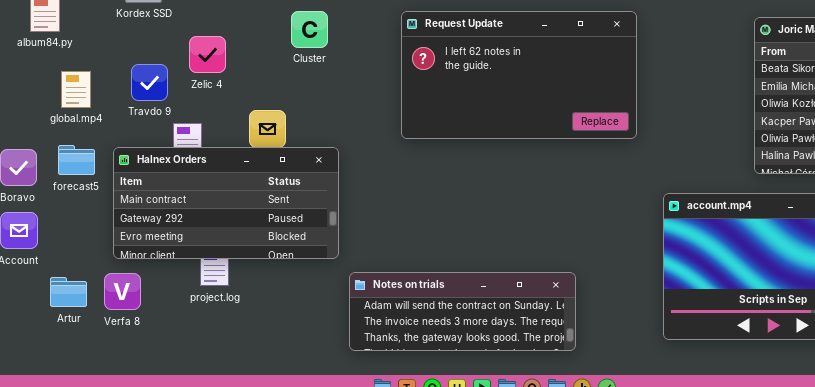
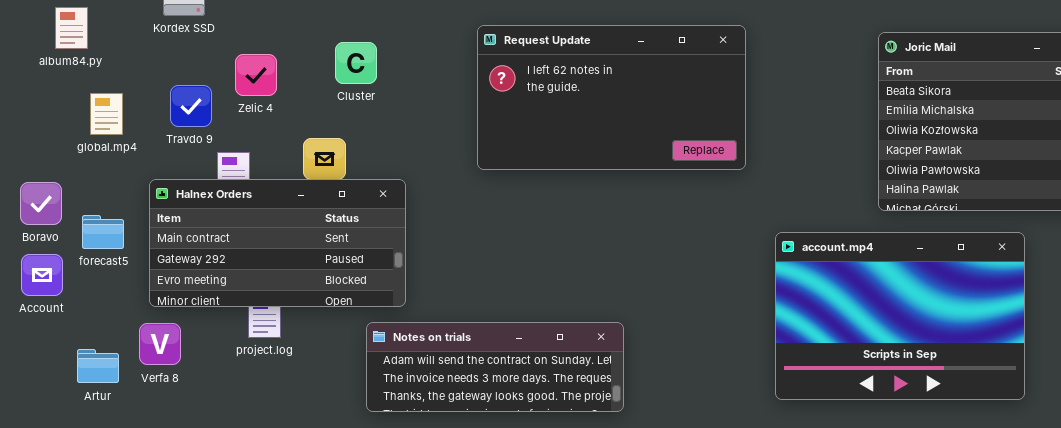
Cluster: [291,11,328,48] -> [335,42,377,84], moved
forecast5: [58,145,95,175] -> [82,215,124,249], moved
Notes on trials: [349,272,576,351] -> [366,322,624,412], moved
Artur: [50,277,87,307] -> [77,349,119,383], moved

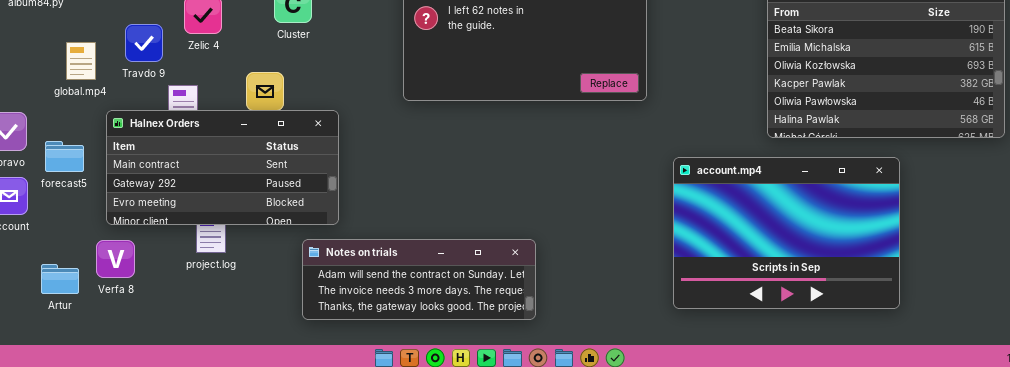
global.mp4: [90,93,123,135] -> [66,42,96,80], moved

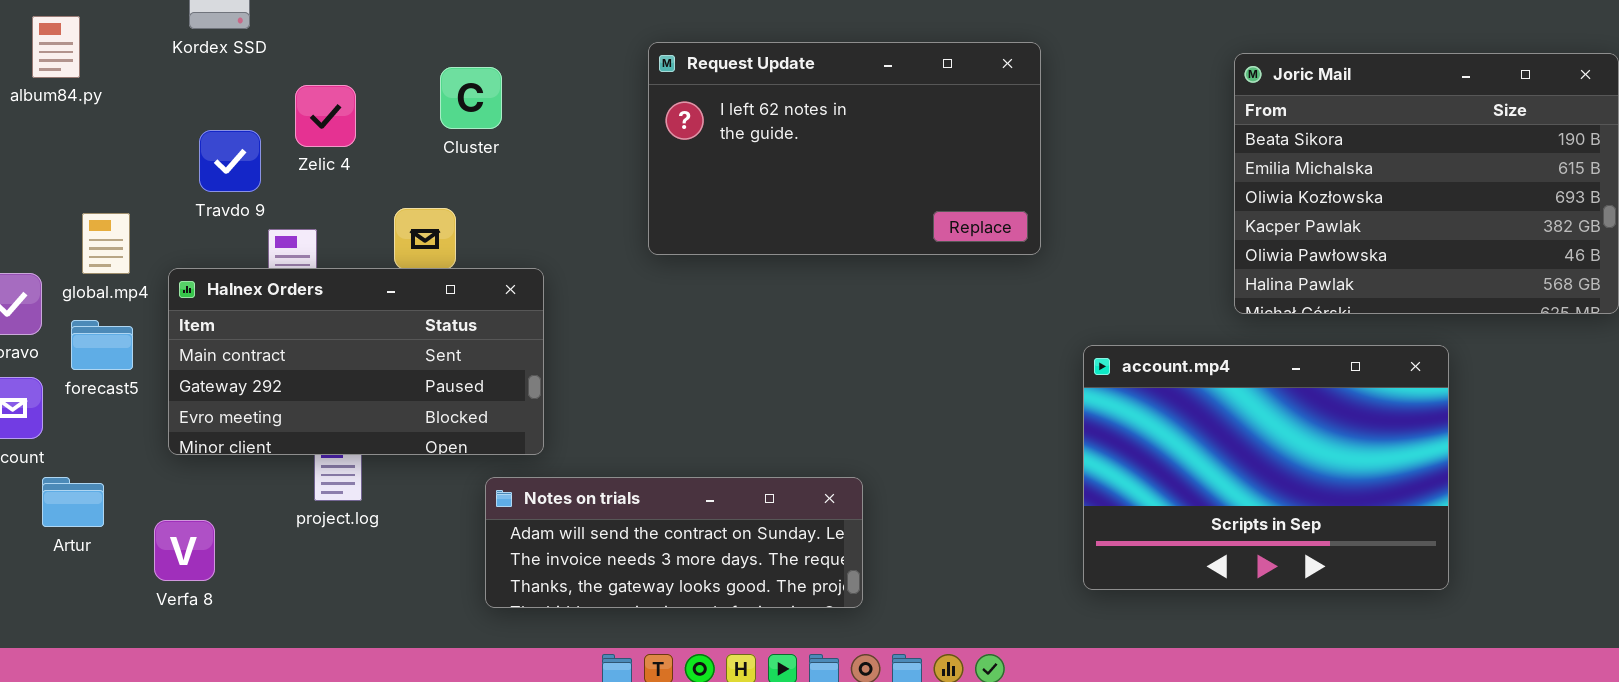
global.mp4: [66,42,96,80] -> [82,213,130,274], moved
Verfa 8: [96,240,135,278] -> [154,520,215,581], moved
Artur: [41,264,79,294] -> [42,477,104,527], moved

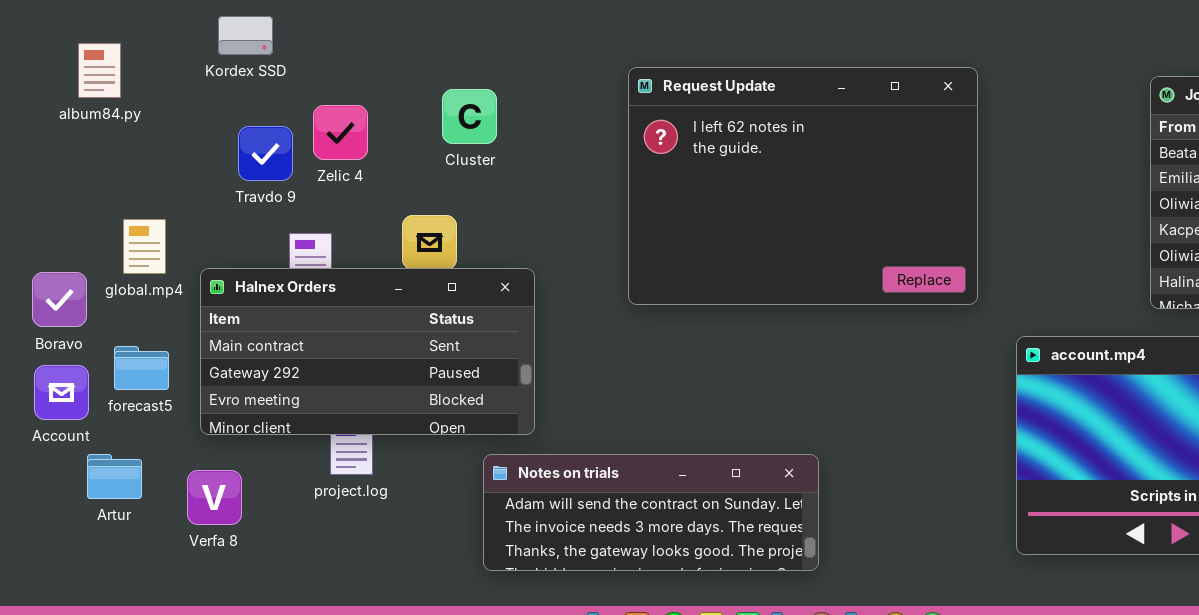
Request Update: [648,42,1041,255] -> [628,67,978,305], resized
Travdo 9: [199,130,261,192] -> [238,126,293,181], moved
forecast5: [71,320,133,370] -> [114,346,169,390], moved
Verfa 8: [154,520,215,581] -> [187,470,242,525], moved

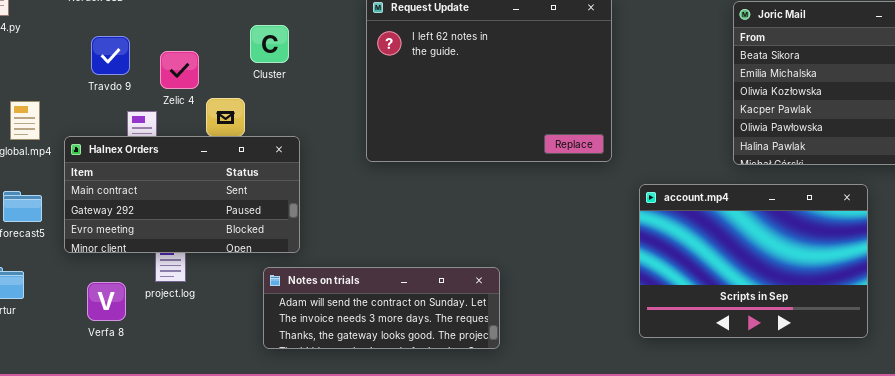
Cluster: [442,89,497,144] -> [250,25,289,63], moved
Zelic 4: [313,105,368,160] -> [160,51,199,89], moved
Verfa 8: [187,470,242,525] -> [87,282,126,321], moved

